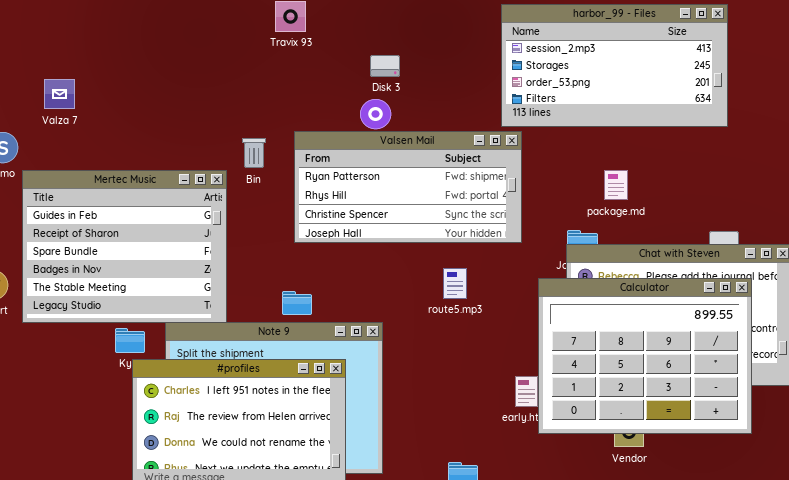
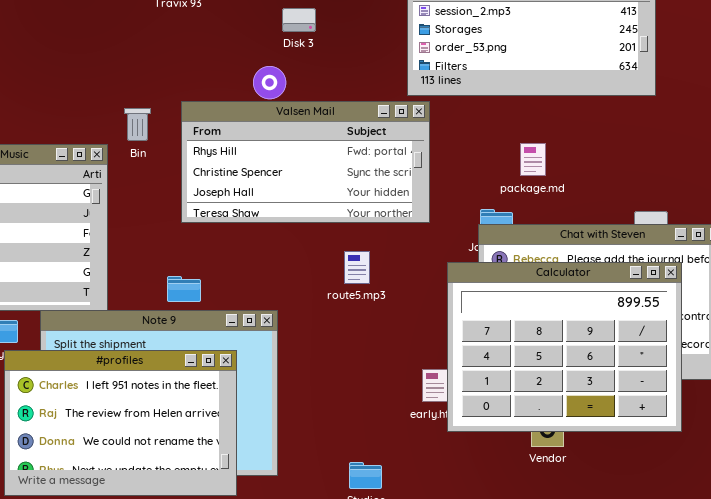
Disk 3: [370,55,400,77] -> [282,8,316,32], moved
Valsen Mail: [294,131,522,243] -> [181,101,430,223], scrolled down 1 row

